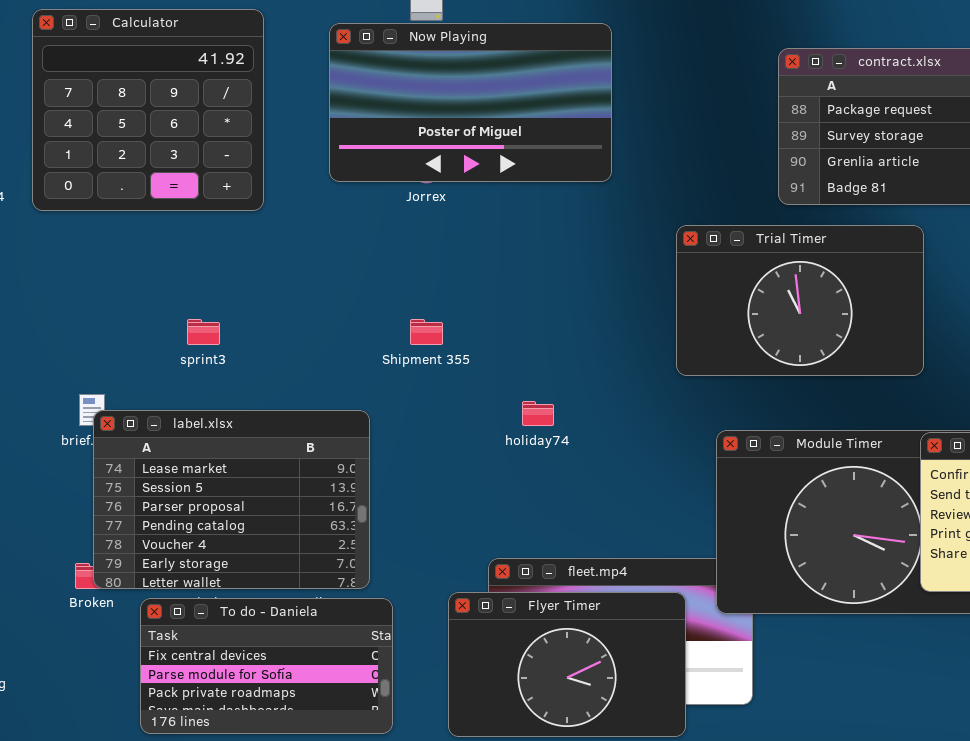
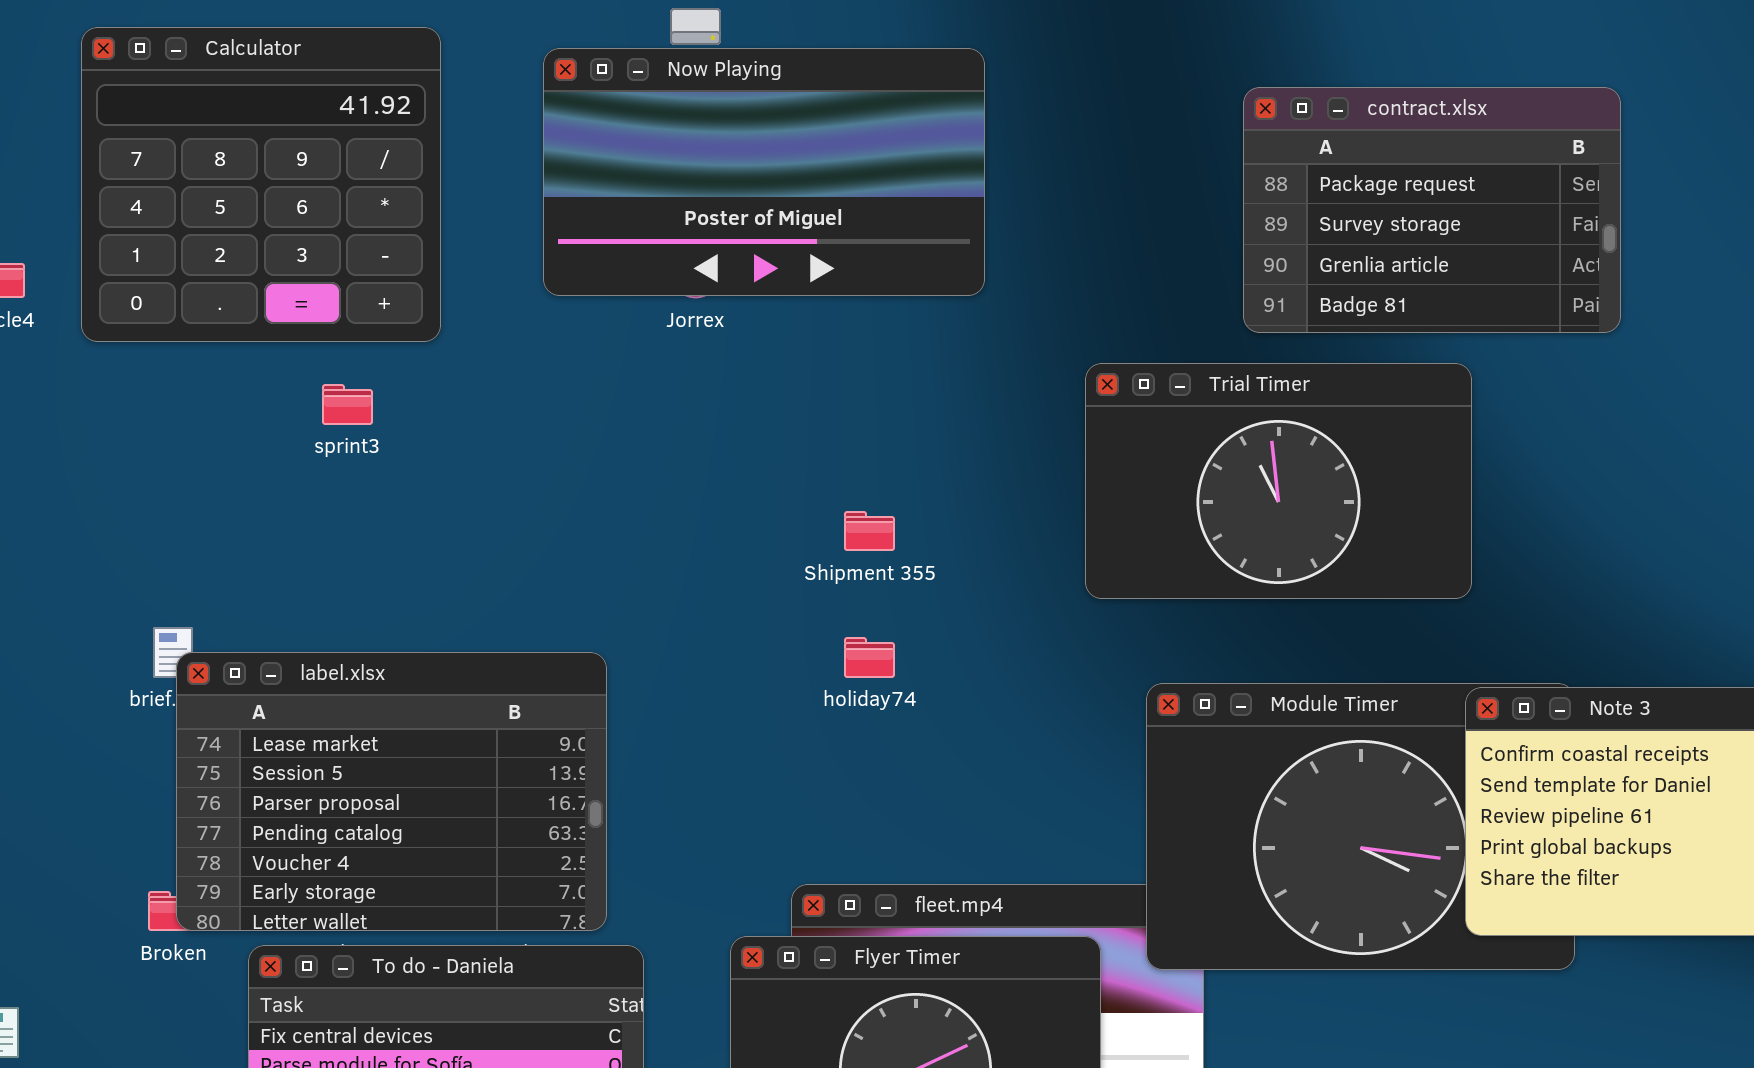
sprint3: [187,319,220,345] -> [322,384,373,425], moved
Shipment 355: [410,319,443,345] -> [844,511,895,551], moved

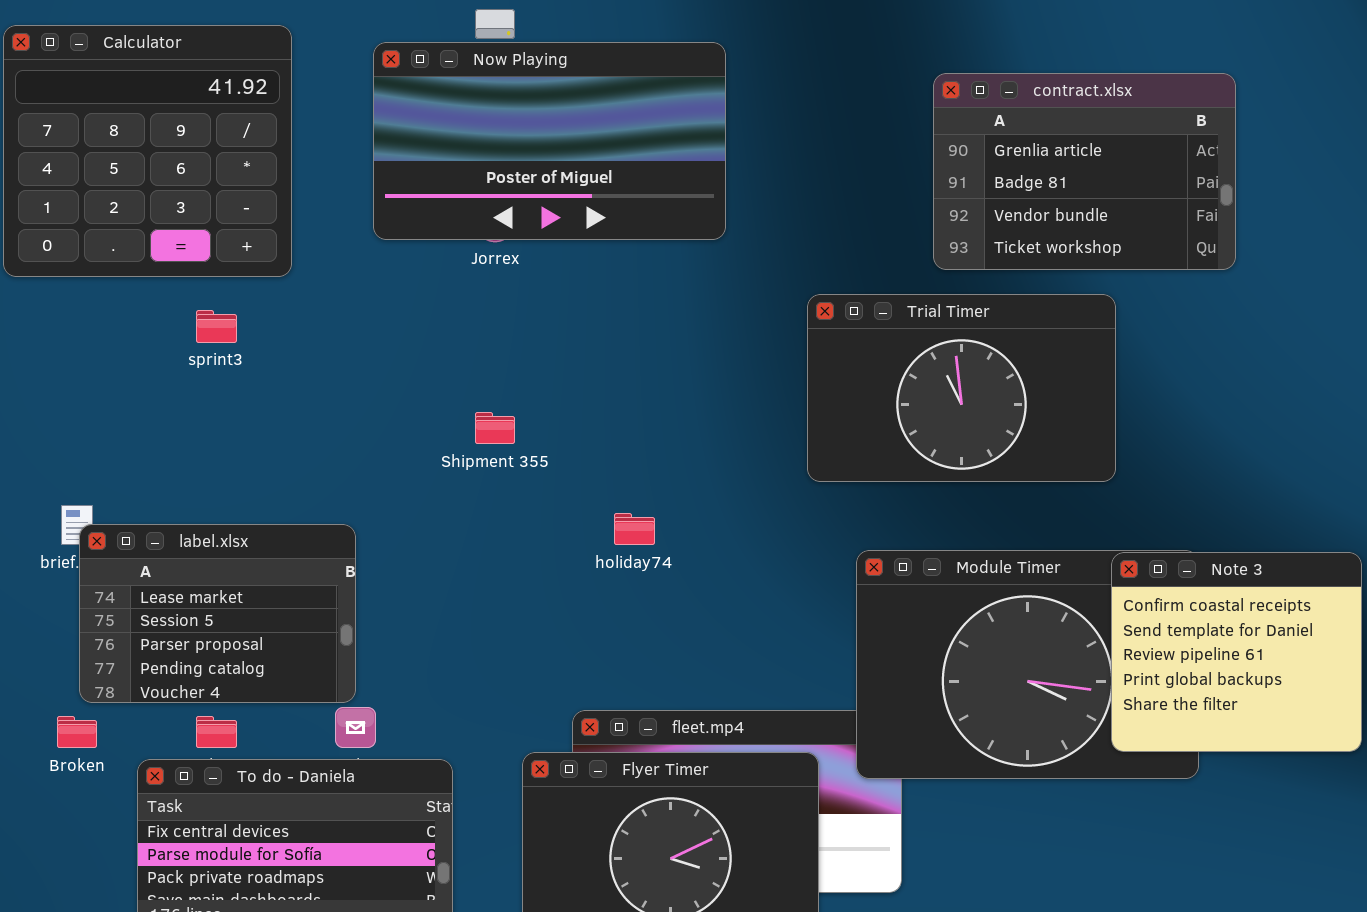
contract.xlsx: [1243,87,1621,333] -> [933,73,1236,270], scrolled down 2 rows
Shipment 355: [844,511,895,551] -> [475,412,515,444], moved
label.xlsx: [176,652,607,931] -> [79,524,356,703], resized

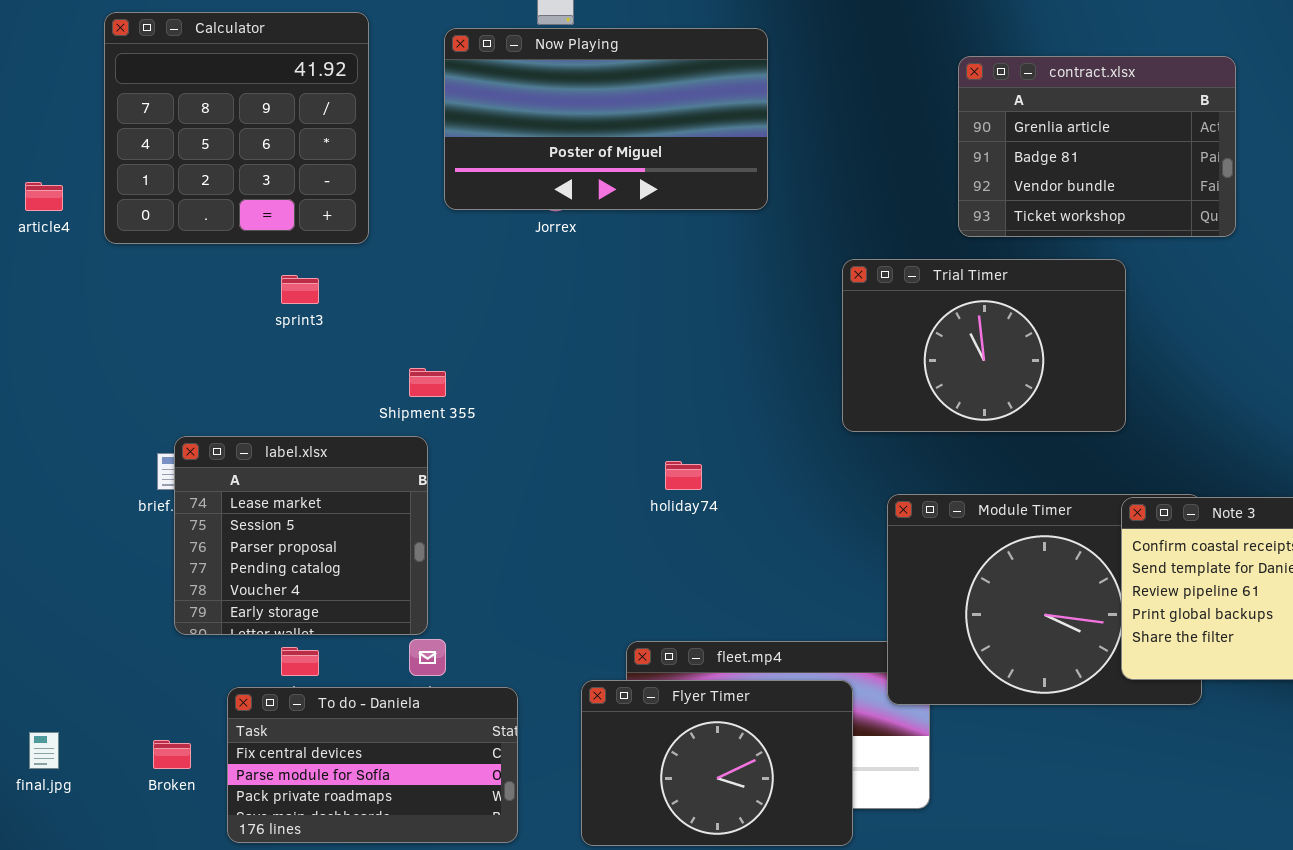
Shipment 355: [475,412,515,444] -> [409,368,446,397], moved
label.xlsx: [79,524,356,703] -> [174,436,428,635], resized
Broken: [57,716,97,748] -> [153,740,191,769], moved

